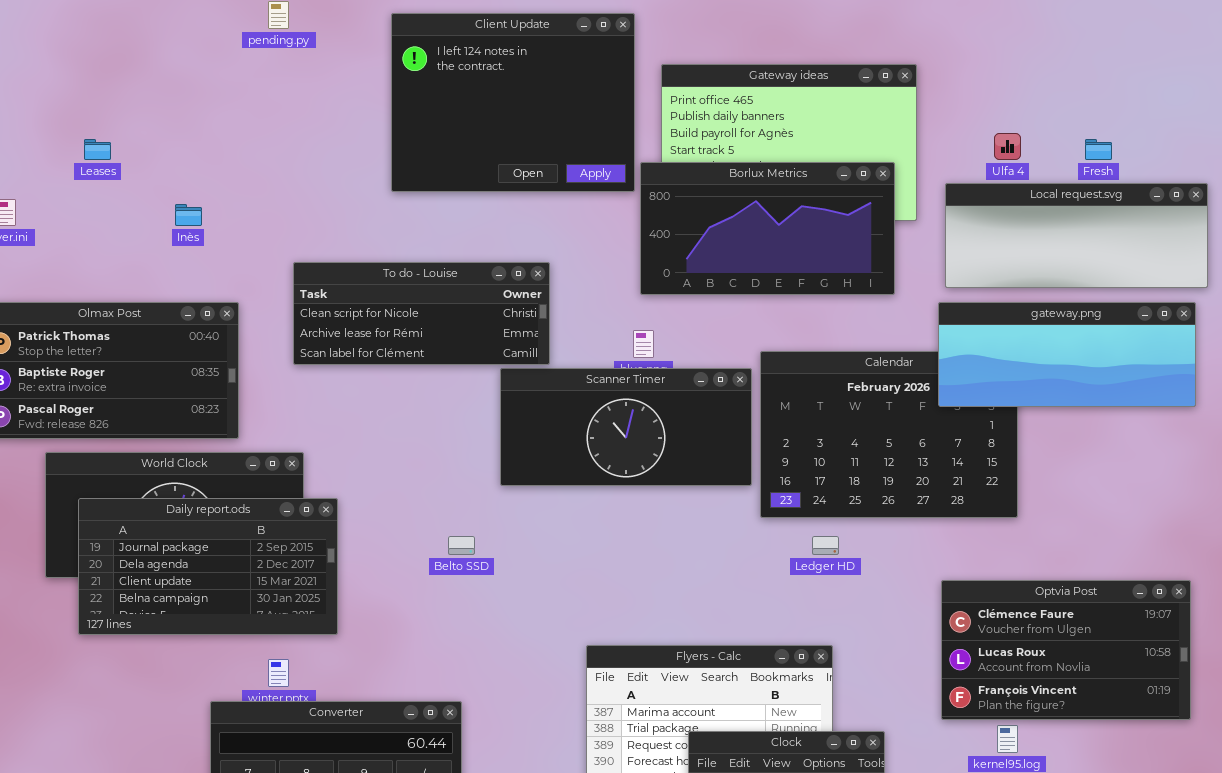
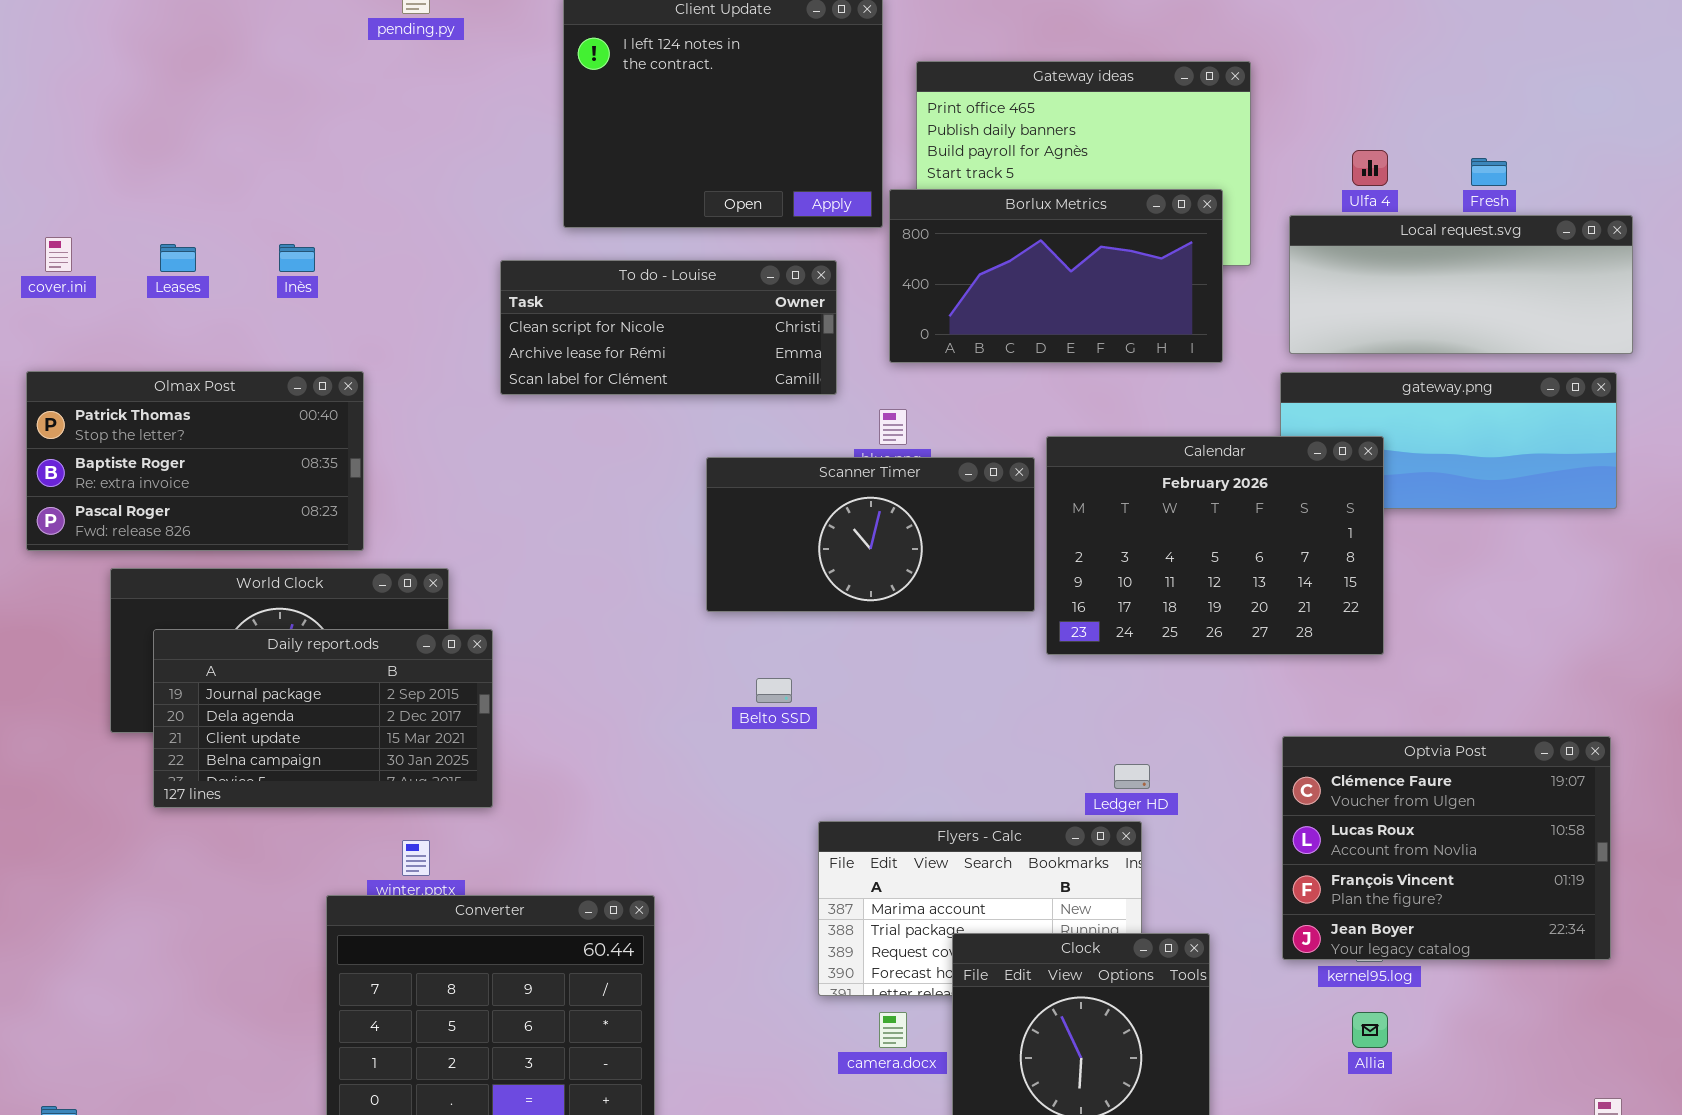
Leases: [84,139,111,160] -> [160,244,196,272], moved
To do - Louise: [293,262,550,365] -> [500,260,837,395], moved
Calendar: [760,351,1018,518] -> [1046,436,1384,655], raised
Belto SSD: [448,536,475,555] -> [756,678,792,703], moved
Ledger HD: [812,536,839,555] -> [1114,764,1150,789], moved
Optvia Post: [941,580,1191,720] -> [1282,736,1611,960], resized

